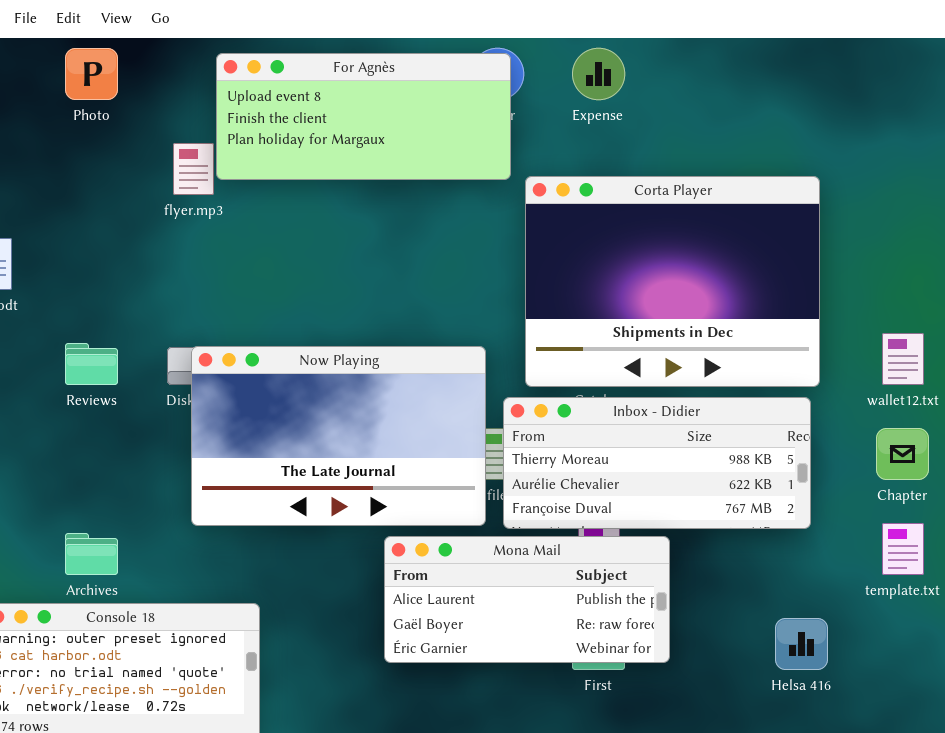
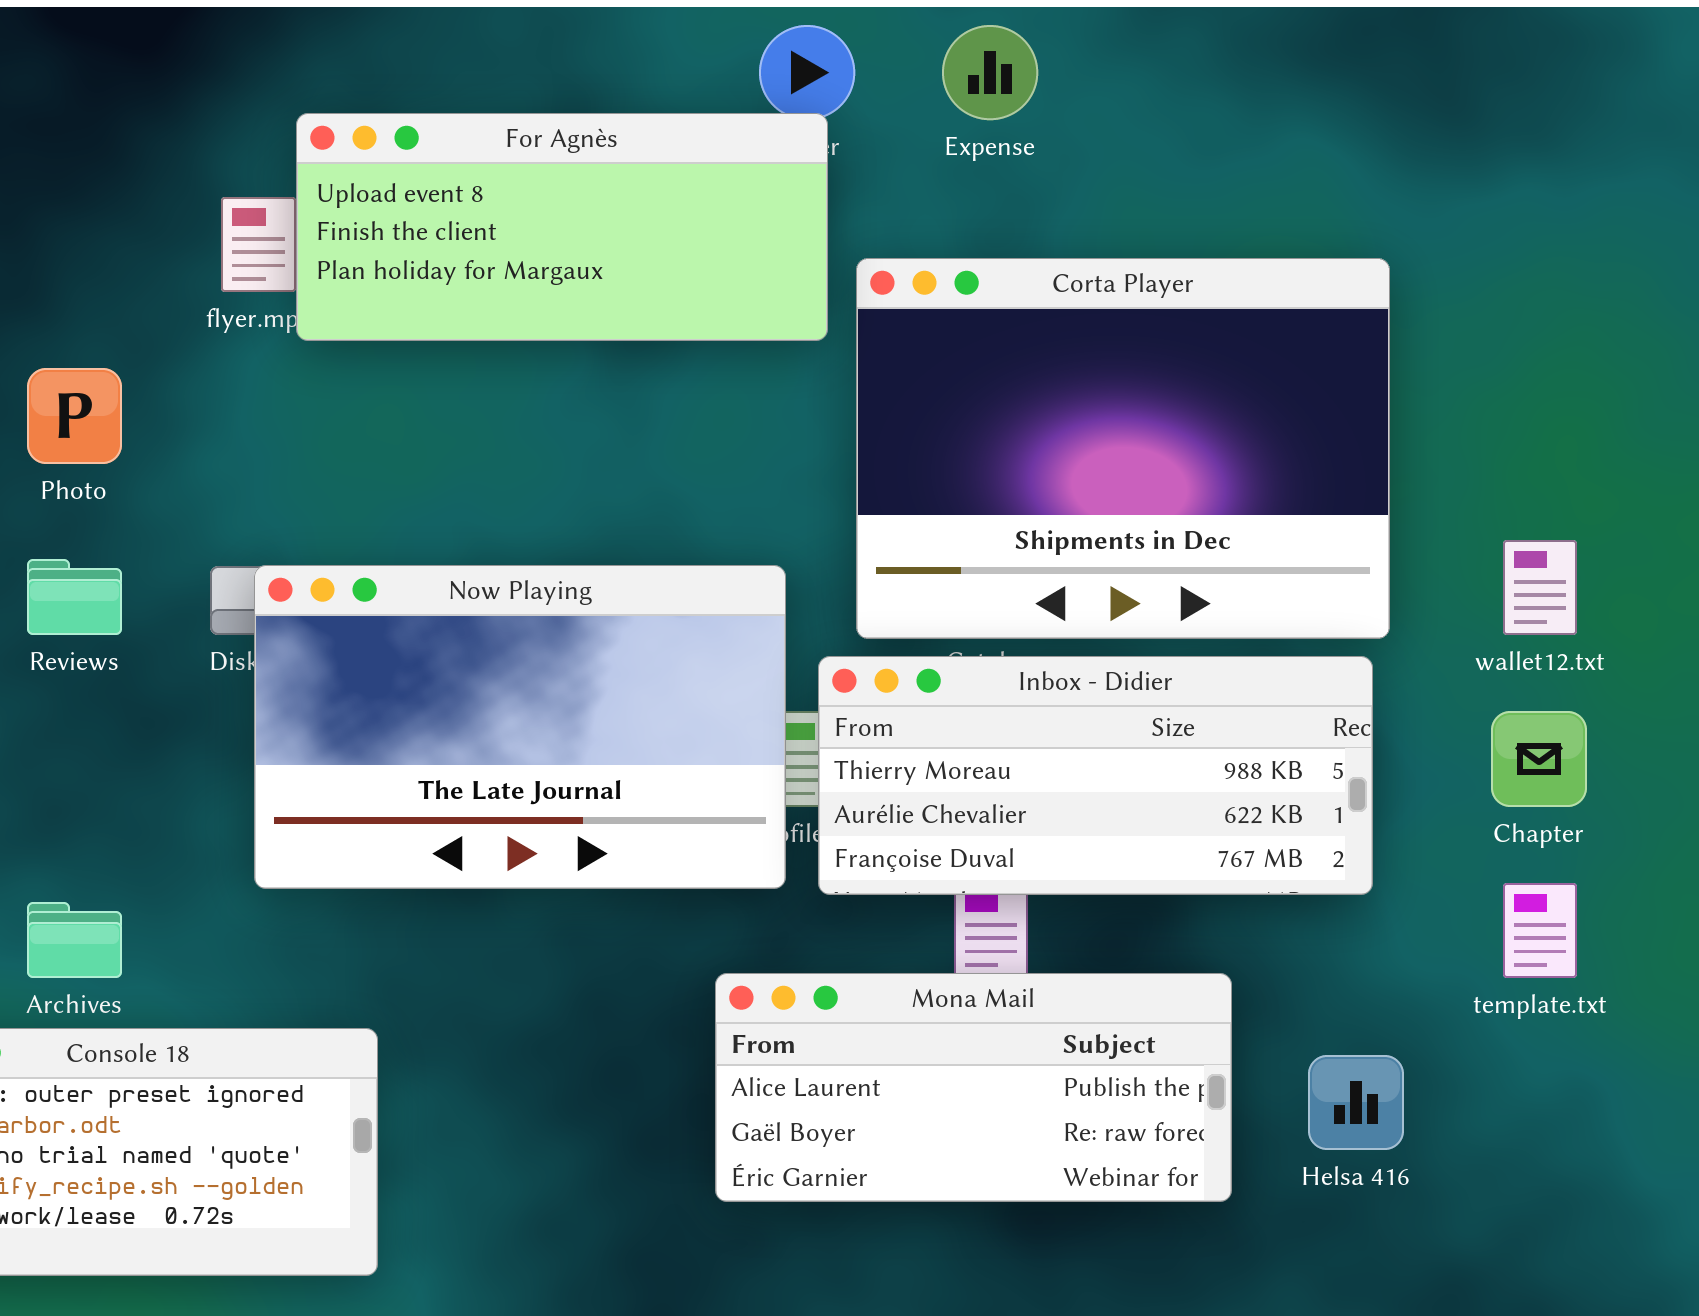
Photo: [65,48,118,100] -> [27,368,122,464], moved
For Agnès: [216,53,511,180] -> [296,113,828,341], moved
Mona Mail: [384,536,670,663] -> [715,973,1232,1202], moved

